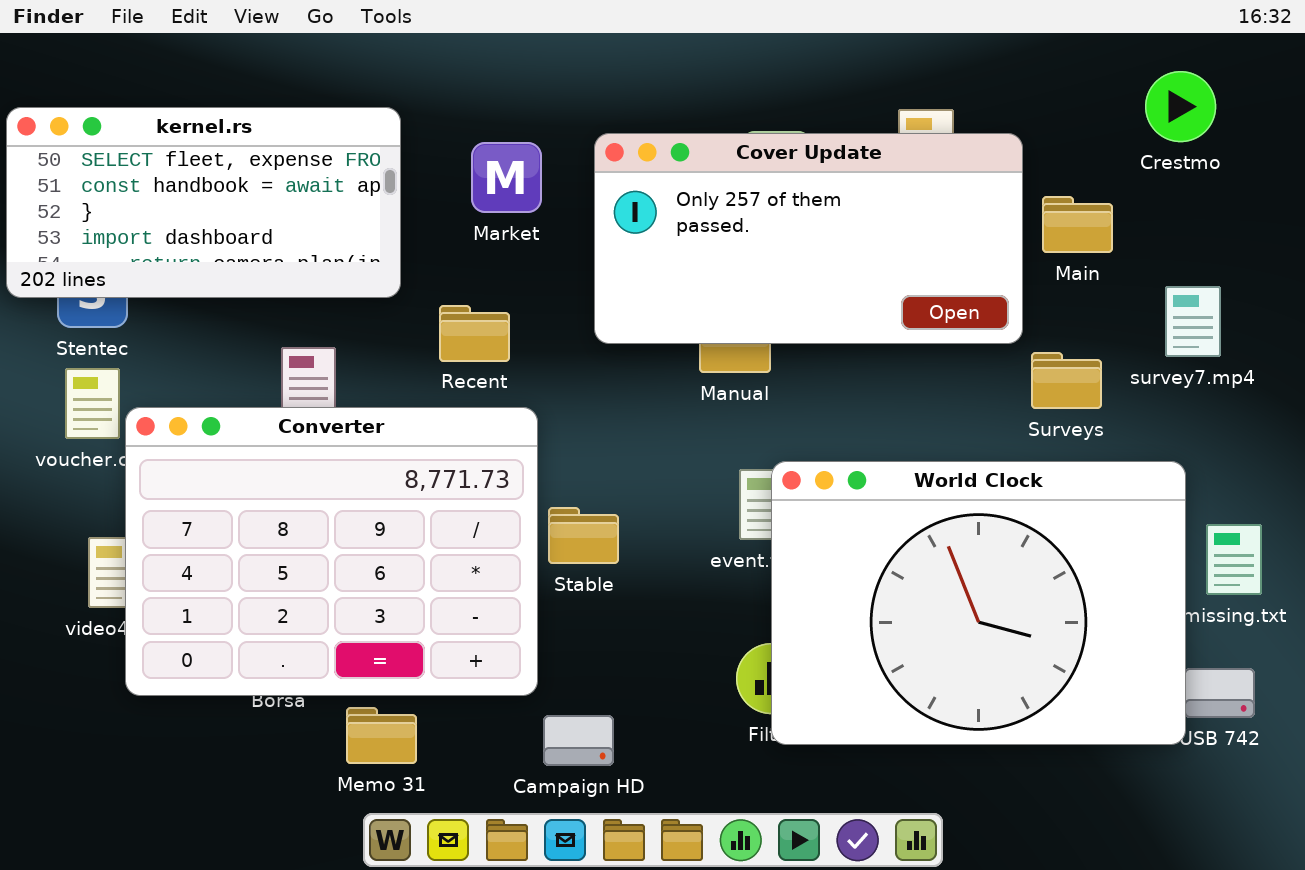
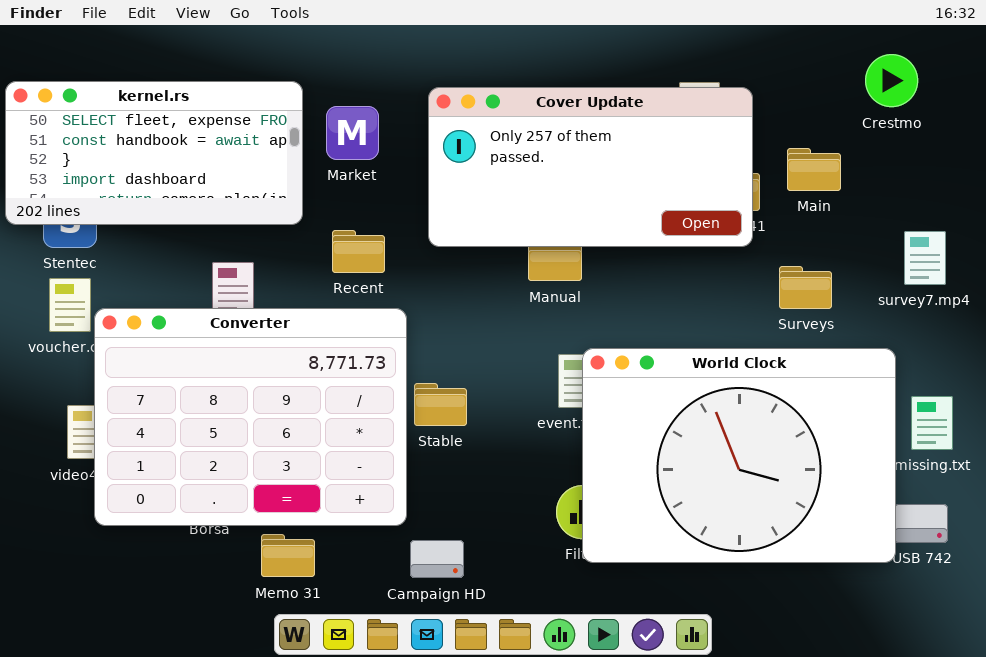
Cover Update: [594,133,1023,344] -> [428,87,753,247], moved
Market: [471,142,542,213] -> [326,106,379,160], moved
survey7.mp4: [1165,286,1221,357] -> [904,231,946,285], moved

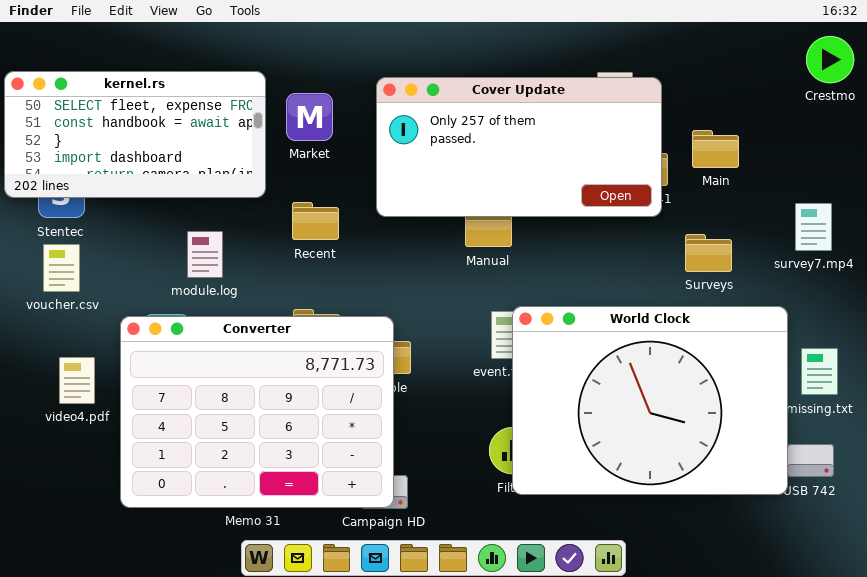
Crestmo: [865,54,918,107] -> [806,36,854,83], moved
Converter: [94,308,407,526] -> [120,316,394,508], moved

